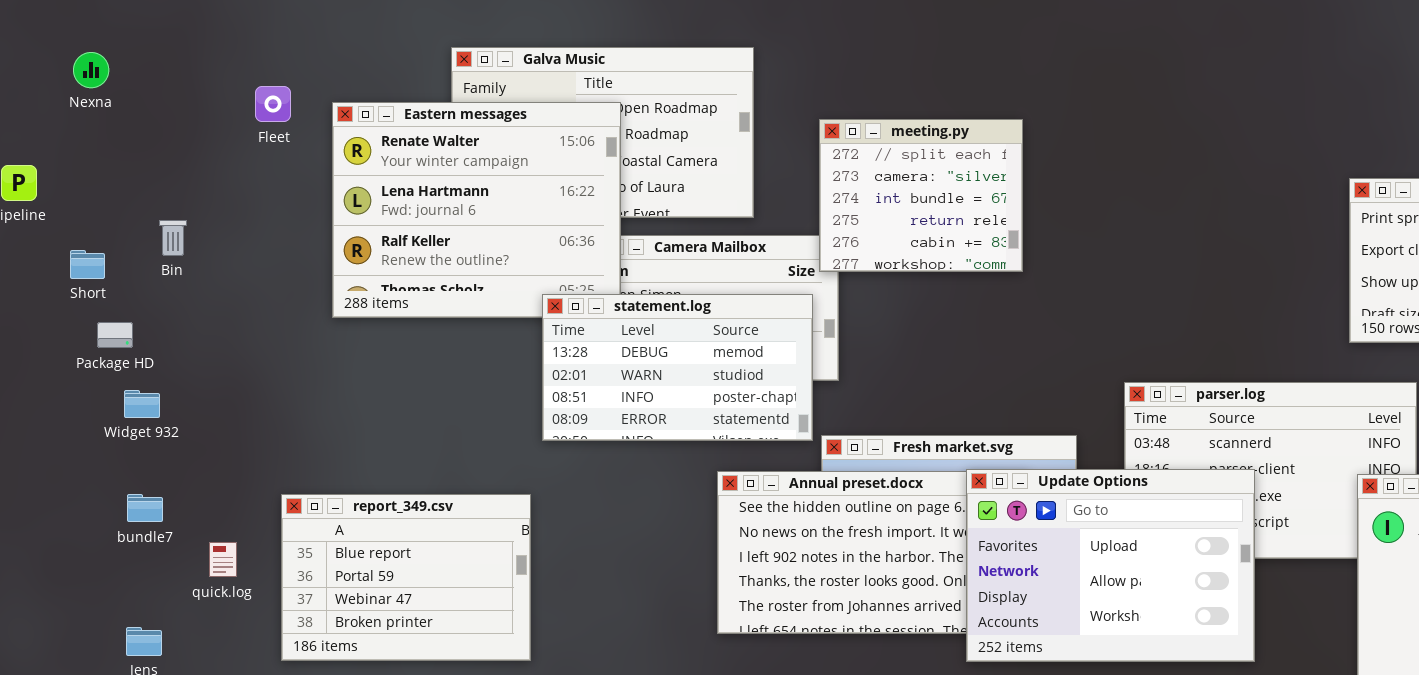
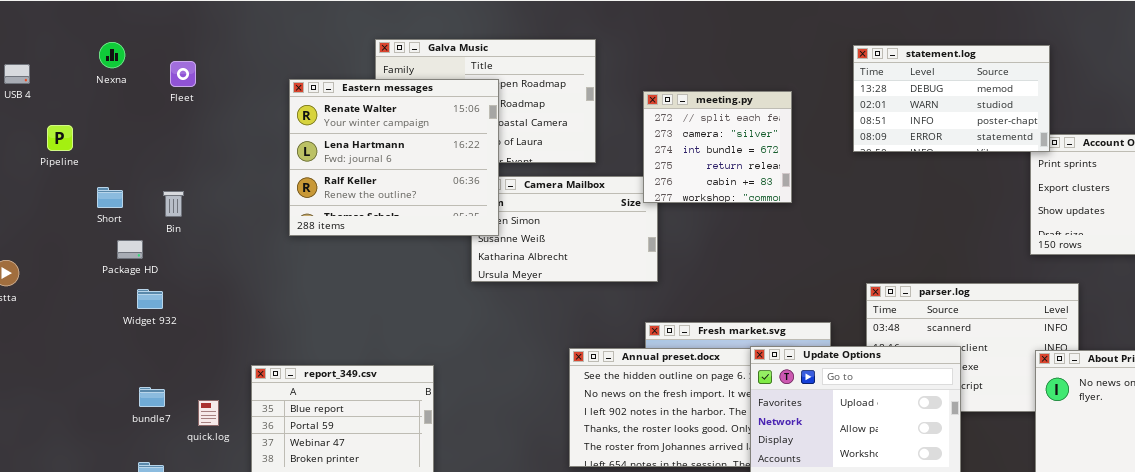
Fleet: [255,86,291,122] -> [170,61,196,87], moved
Bin: [159,220,187,256] -> [163,191,184,217], moved
statement.log: [542,294,813,441] -> [853,45,1050,152], moved
bundle7: [127,494,163,522] -> [139,387,165,407], moved

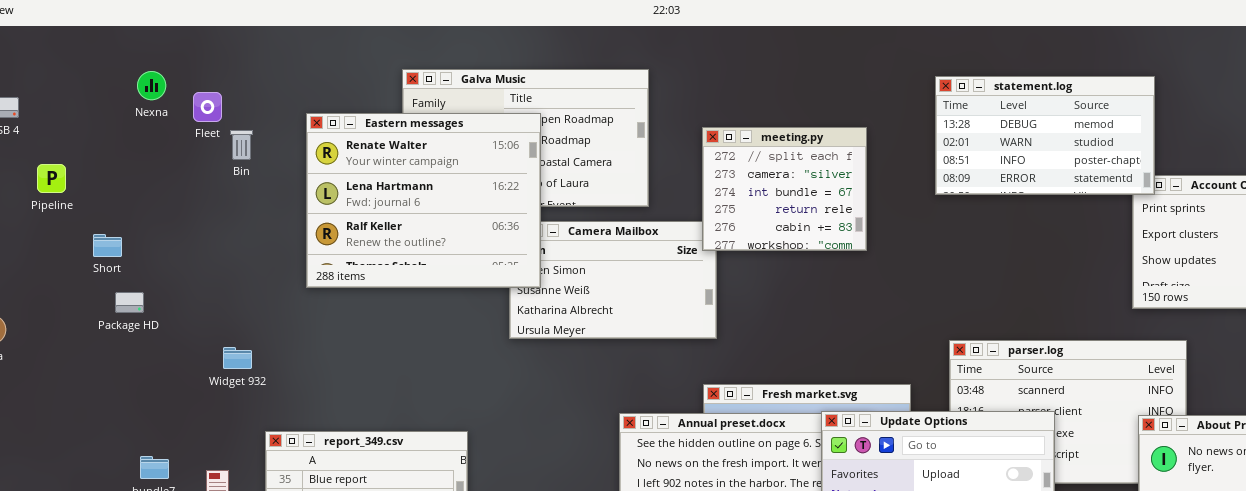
Nexna: [99,42,125,68] -> [137,71,166,100], moved
Fleet: [170,61,196,87] -> [193,92,222,122], moved
Bin: [163,191,184,217] -> [230,130,253,160], moved
Widget 932: [137,289,163,309] -> [223,347,252,369], moved

